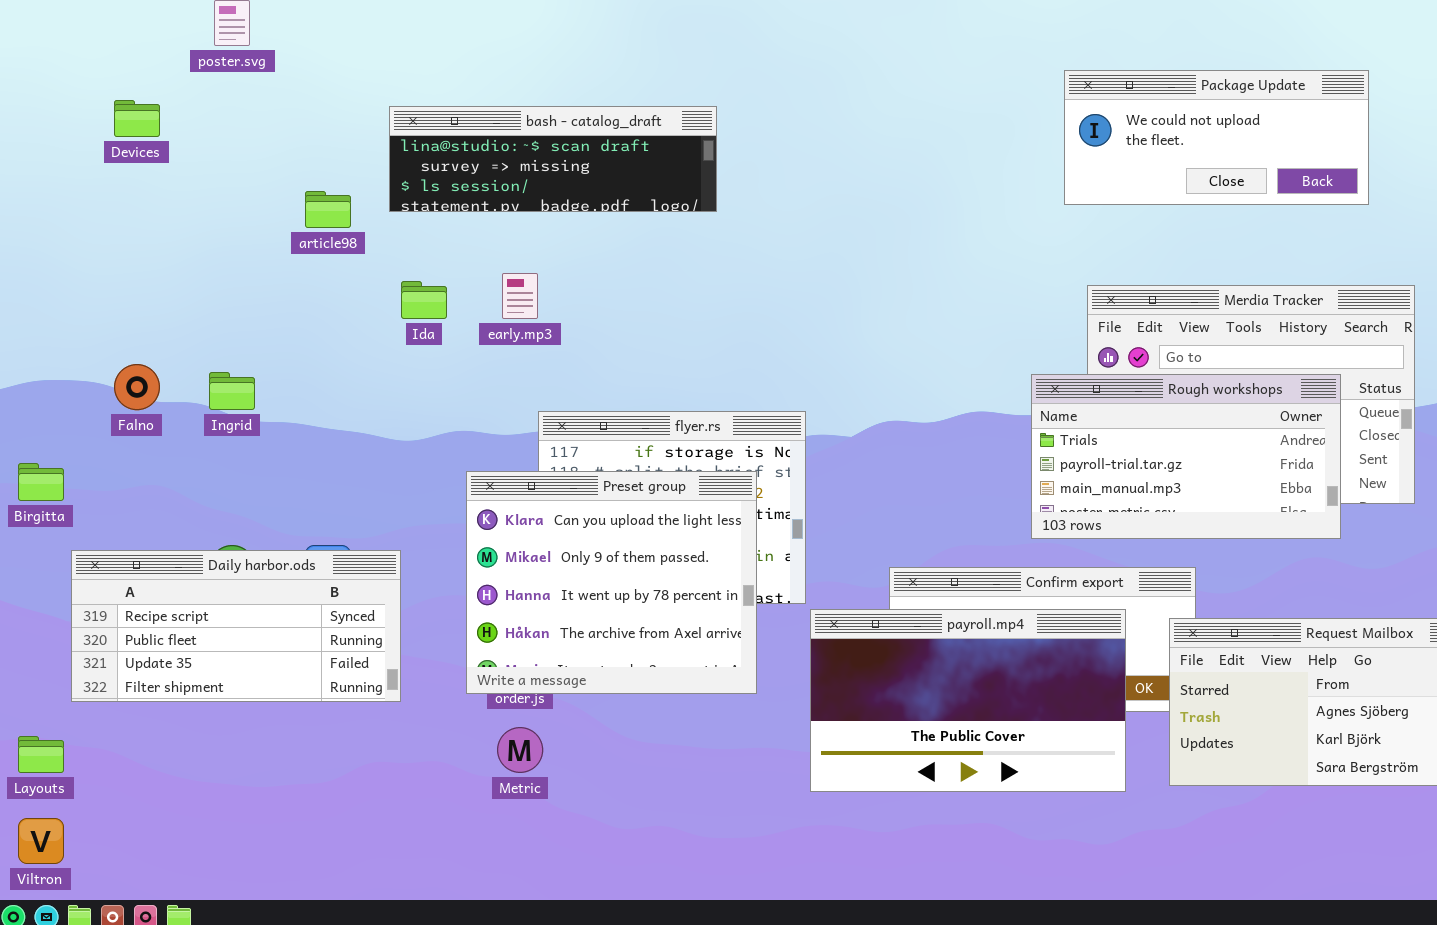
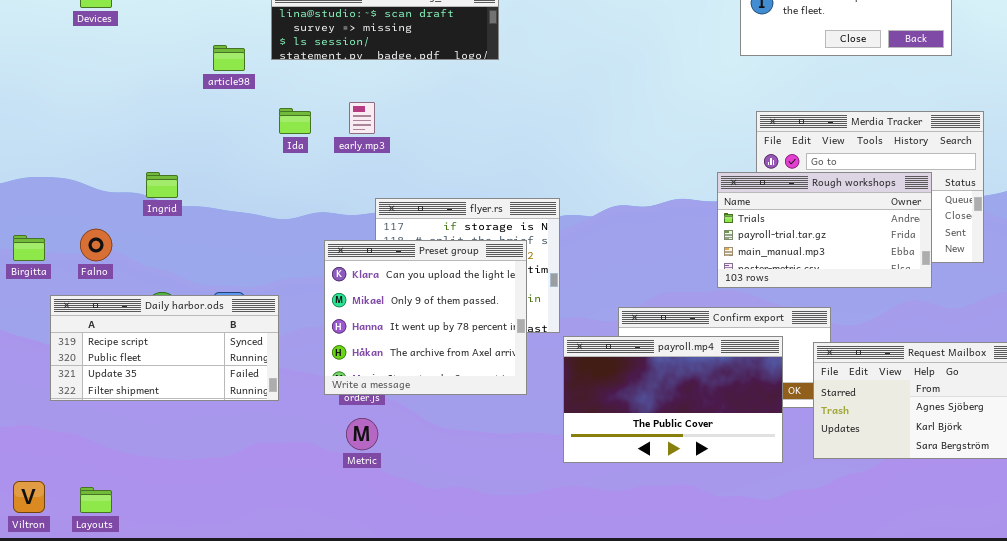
Falno: [114,364,160,410] -> [80,229,112,261], moved
Layouts: [18,736,64,773] -> [80,487,112,513], moved

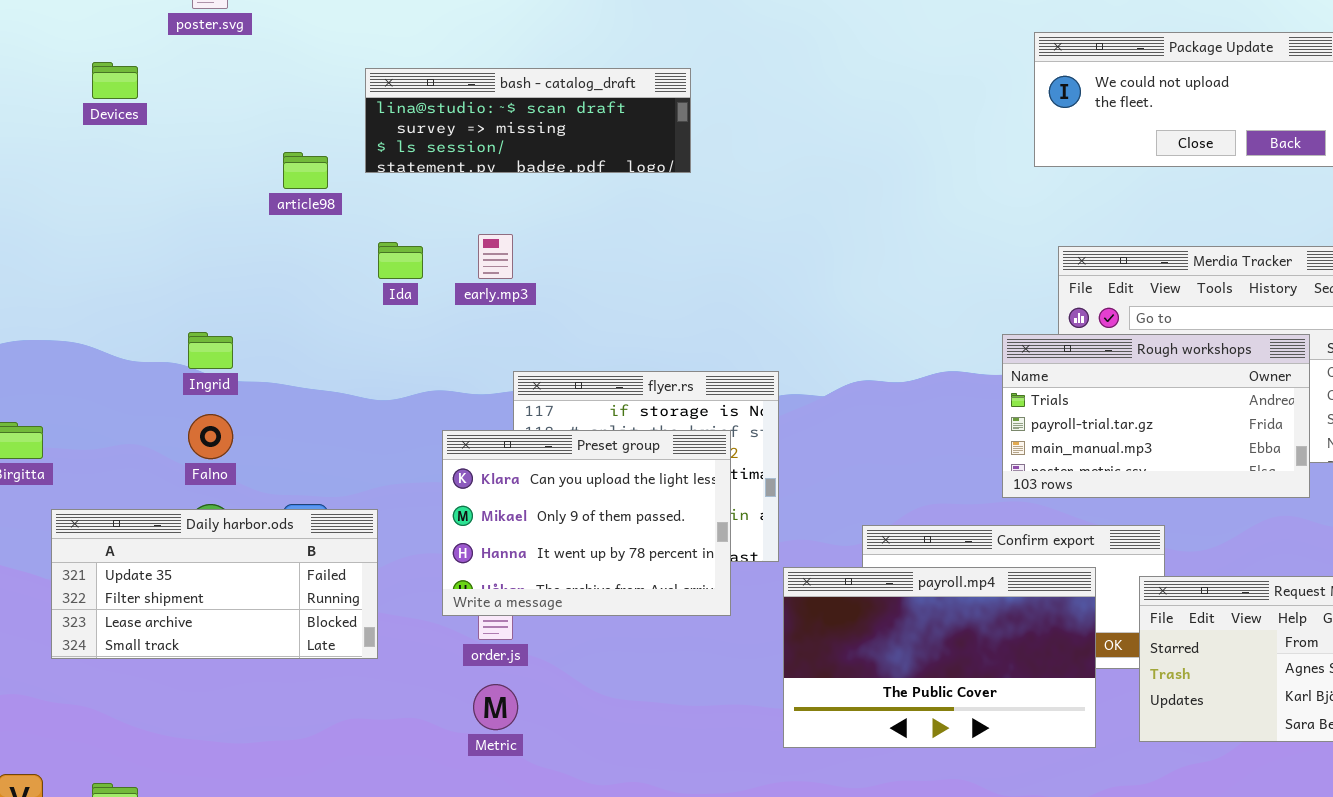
Falno: [80,229,112,261] -> [188,414,233,459], moved
Preset group: [324,240,527,395] -> [442,430,731,616], resized
Daily harbor.ods: [50,295,279,401] -> [51,509,378,659], scrolled down 2 rows

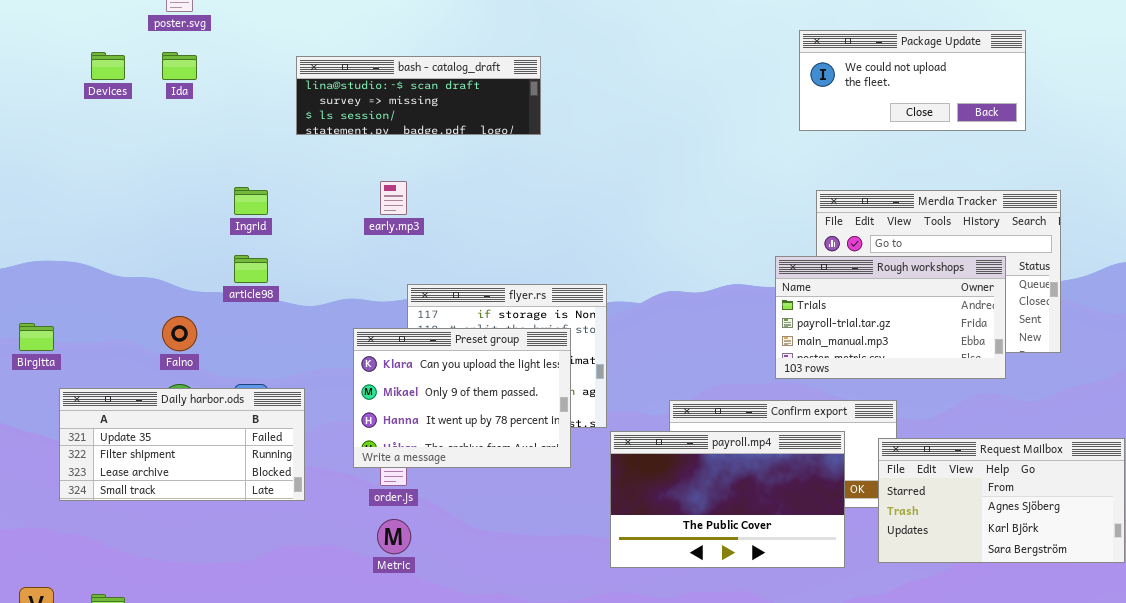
article98: [283,152,328,189] -> [234,255,268,283], moved
Ida: [378,242,423,279] -> [162,52,197,80], moved
Ingrid: [188,332,233,369] -> [234,187,268,215], moved

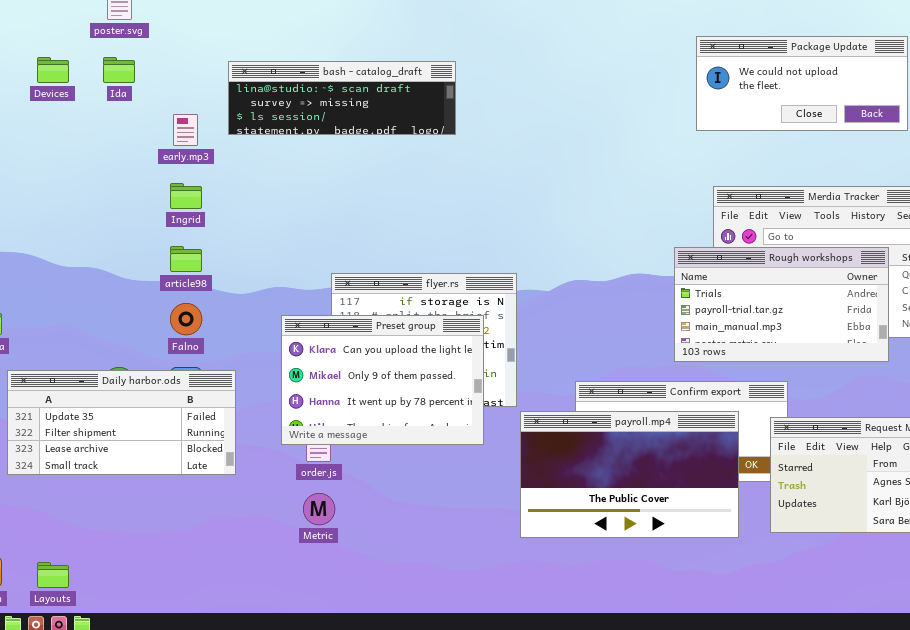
early.mp3: [380,181,407,215] -> [173,114,198,146], moved
Falno: [162,316,197,351] -> [170,303,202,335], moved

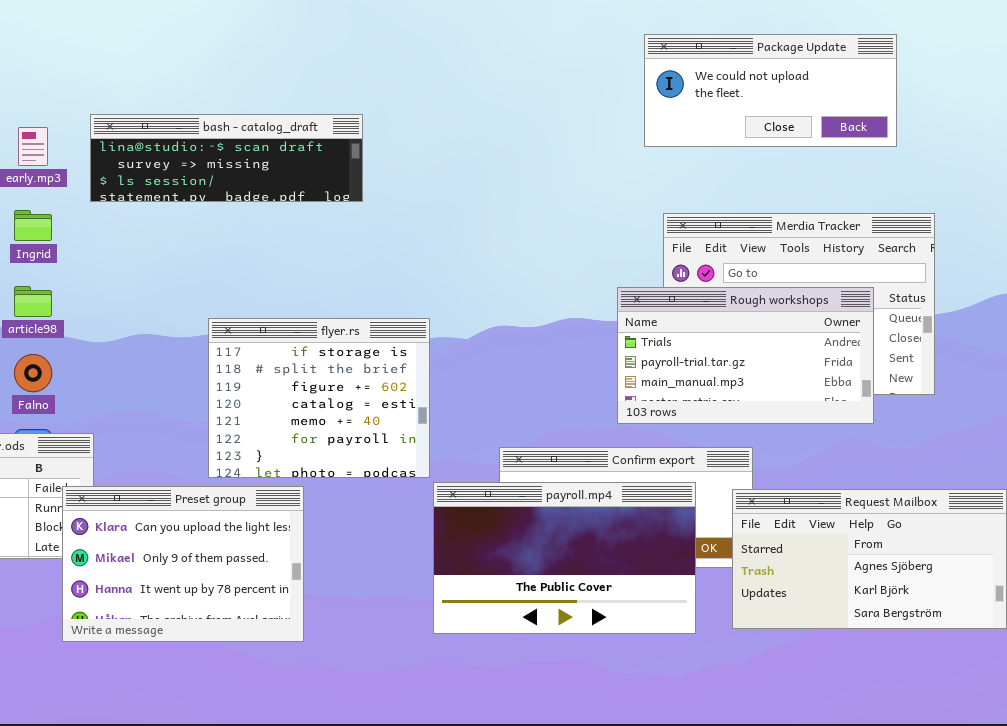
bash - catalog_draft: [228,61,456,135] -> [90,114,363,202], moved
Preset group: [281,315,484,445] -> [62,486,304,642], moved

